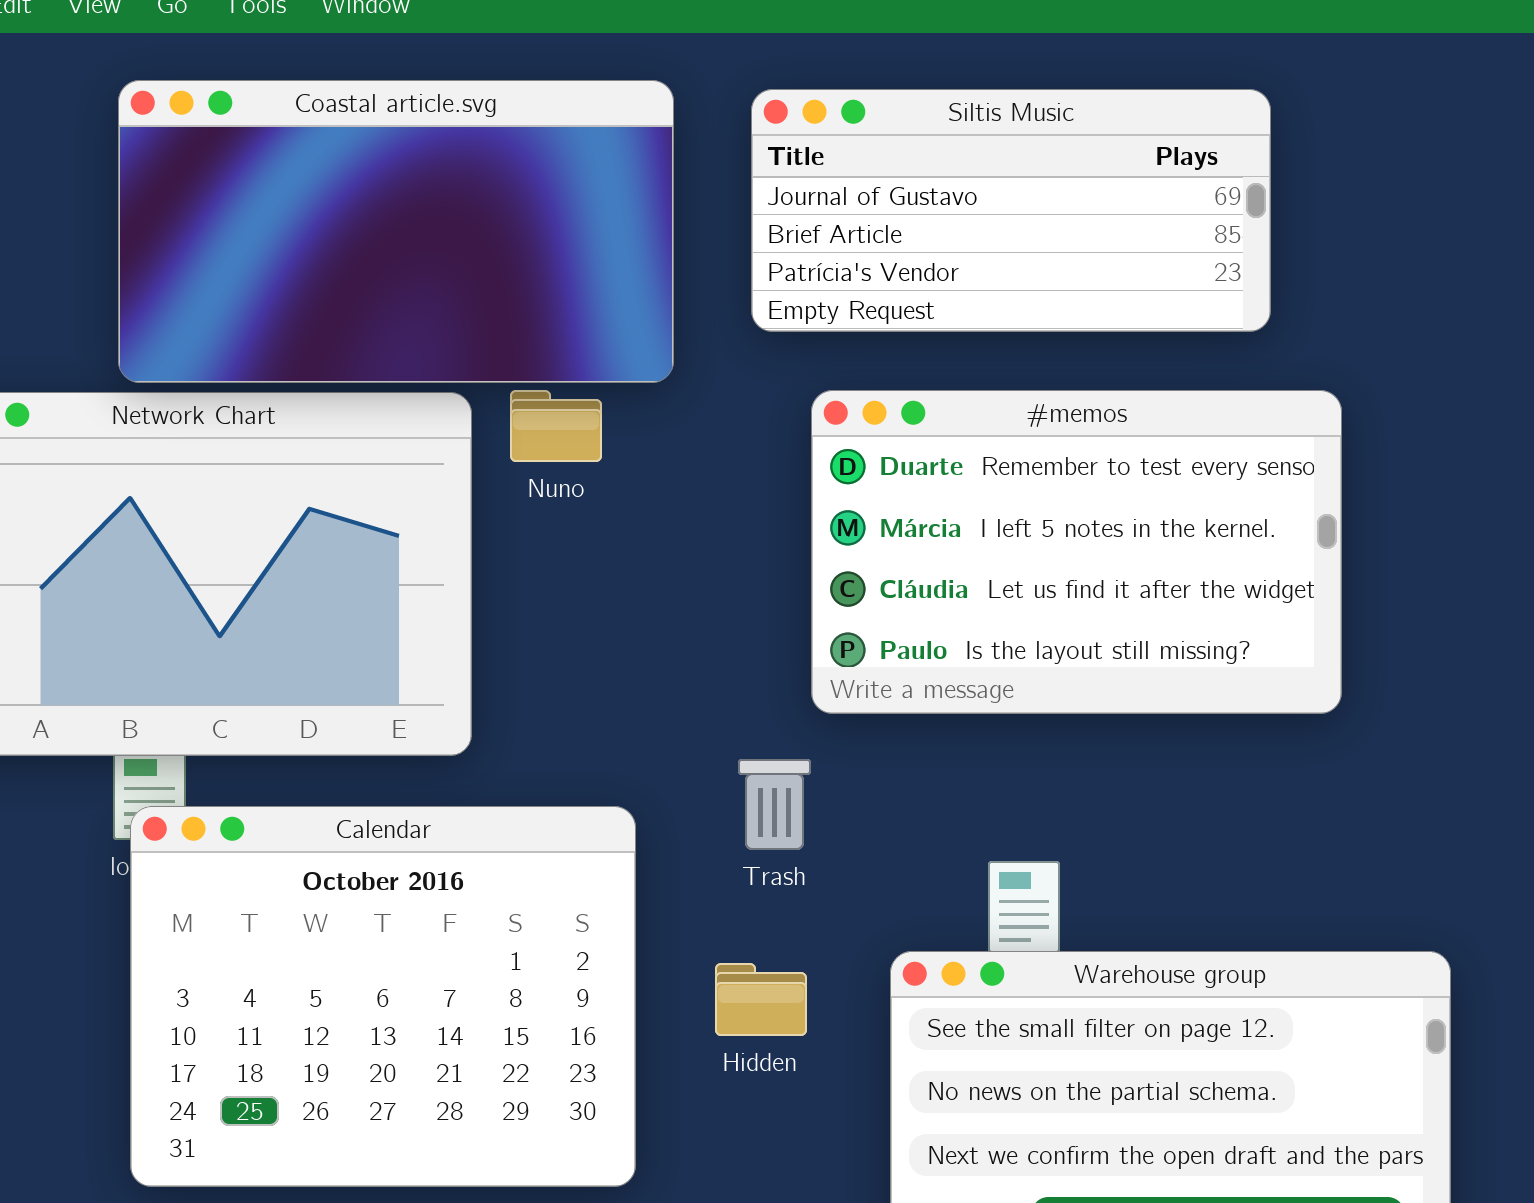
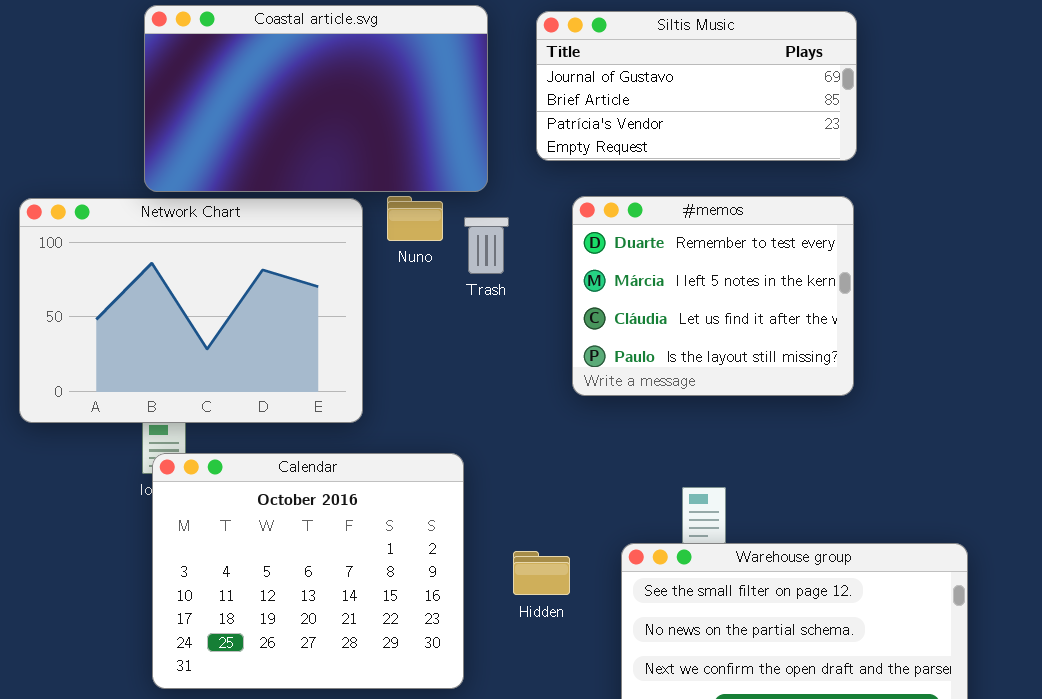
#memos: [811,390,1342,714] -> [572,196,854,396], resized
Trash: [738,759,811,850] -> [464,217,509,274], moved

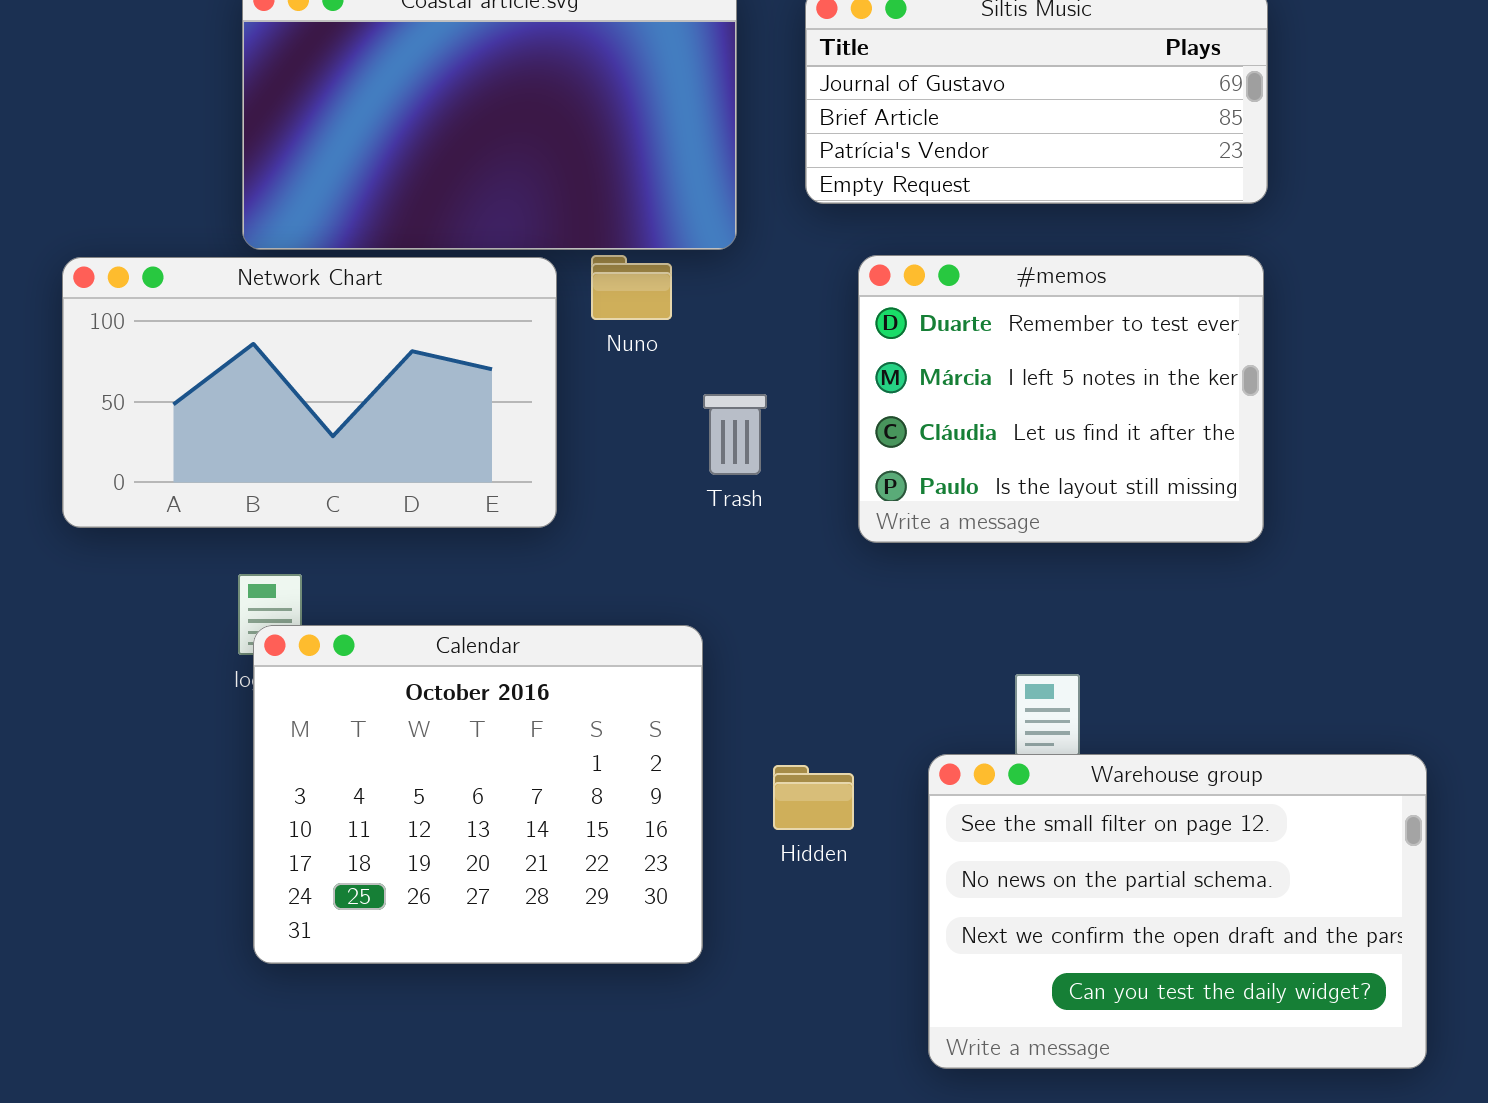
Network Chart: [19,198,363,423] -> [62,257,557,528], resized
Trash: [464,217,509,274] -> [703,394,767,475], moved

